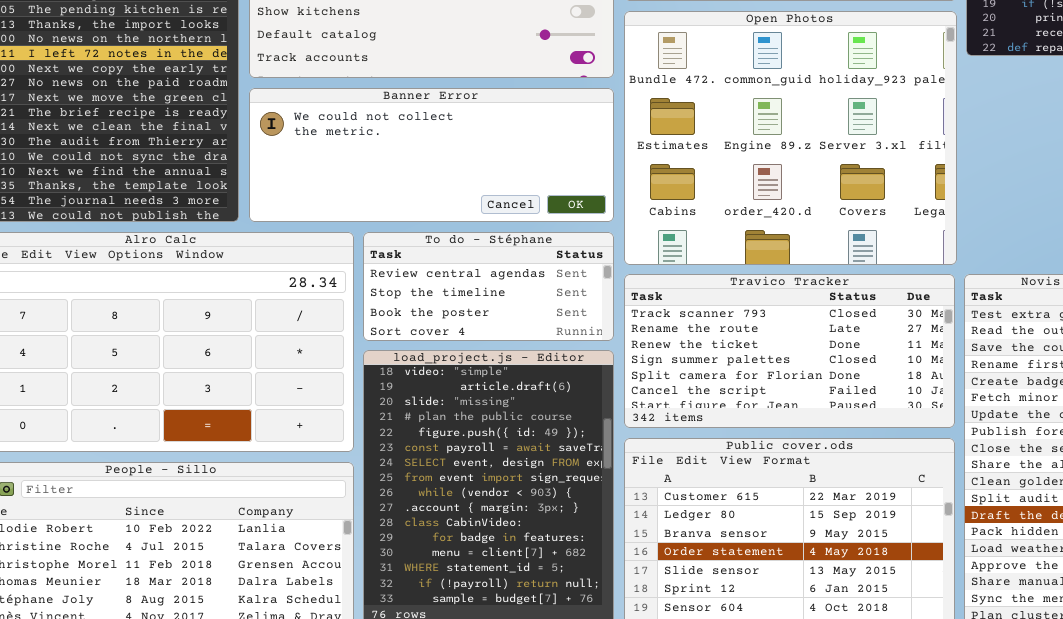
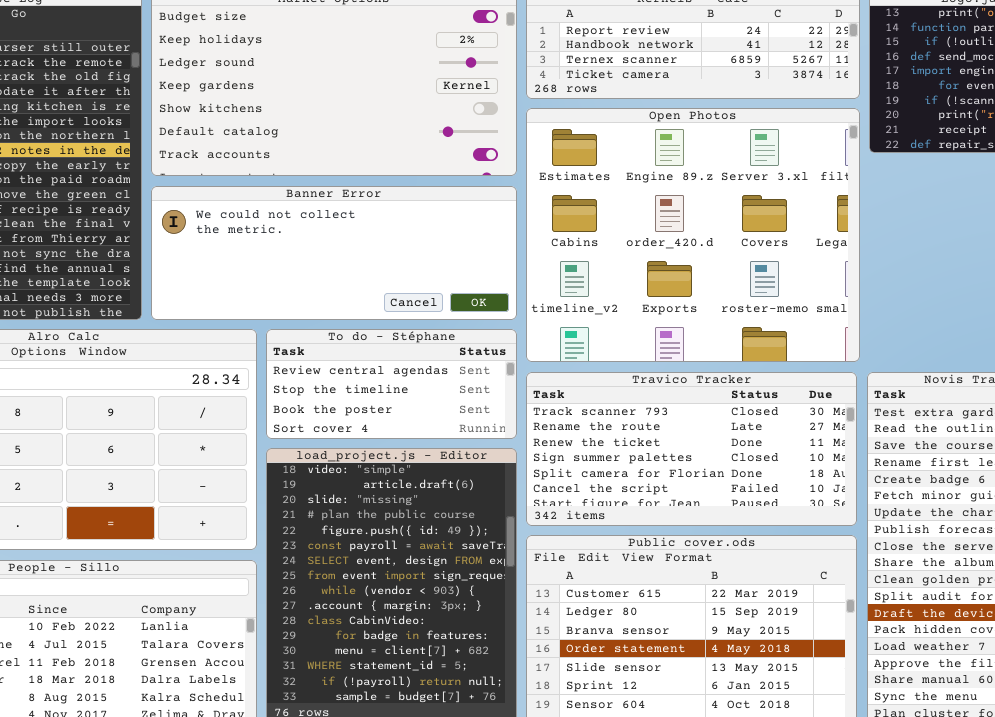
Open Photos: [624,11,957,265] -> [526,108,860,362], scrolled down 1 row

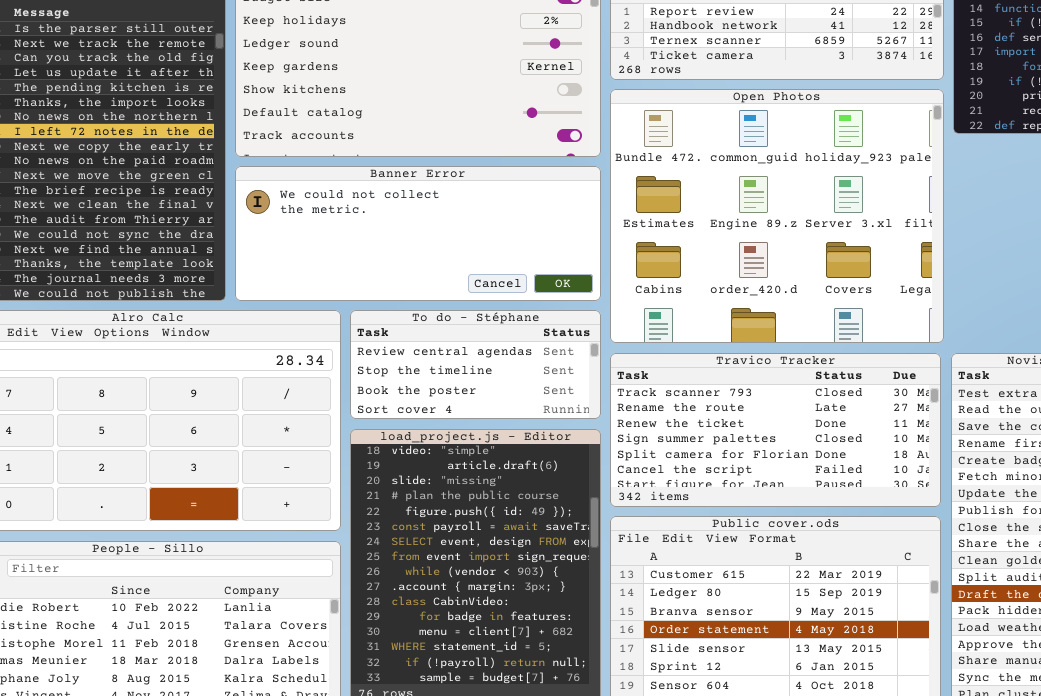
Open Photos: [526,108,860,362] -> [610,89,944,343], scrolled up 1 row

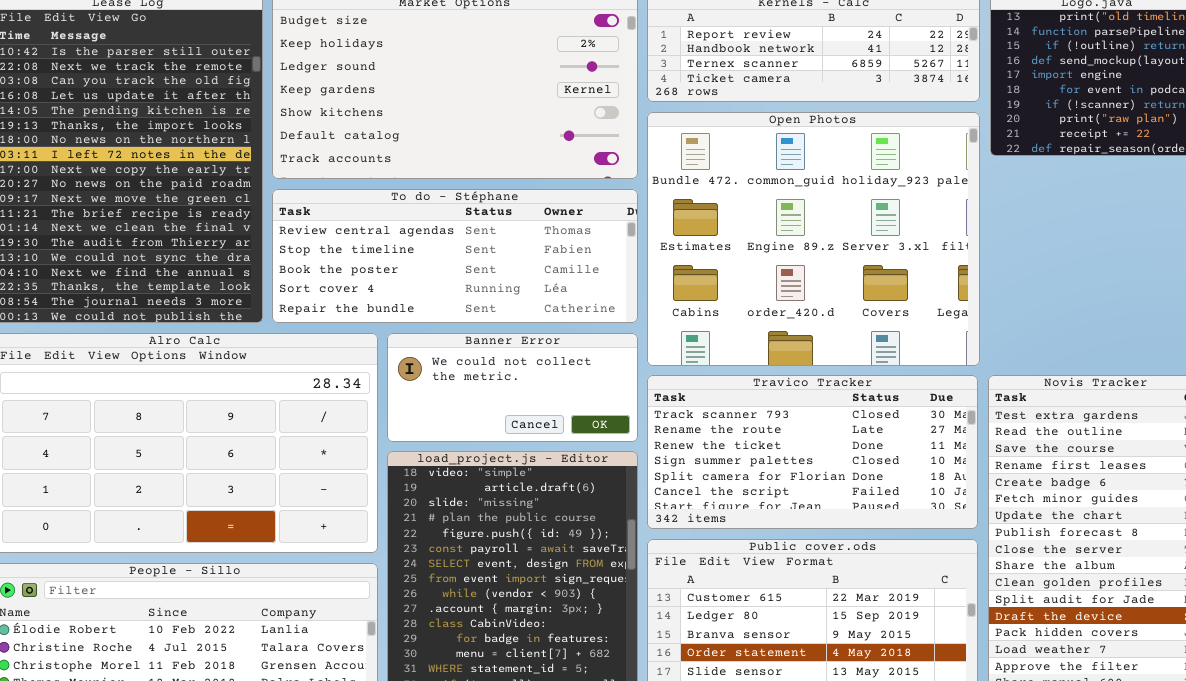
Banner Error: [235,166,601,301] -> [387,333,638,442], moved, resized
To do - Stéphane: [350,310,601,419] -> [272,189,638,323], moved, resized

